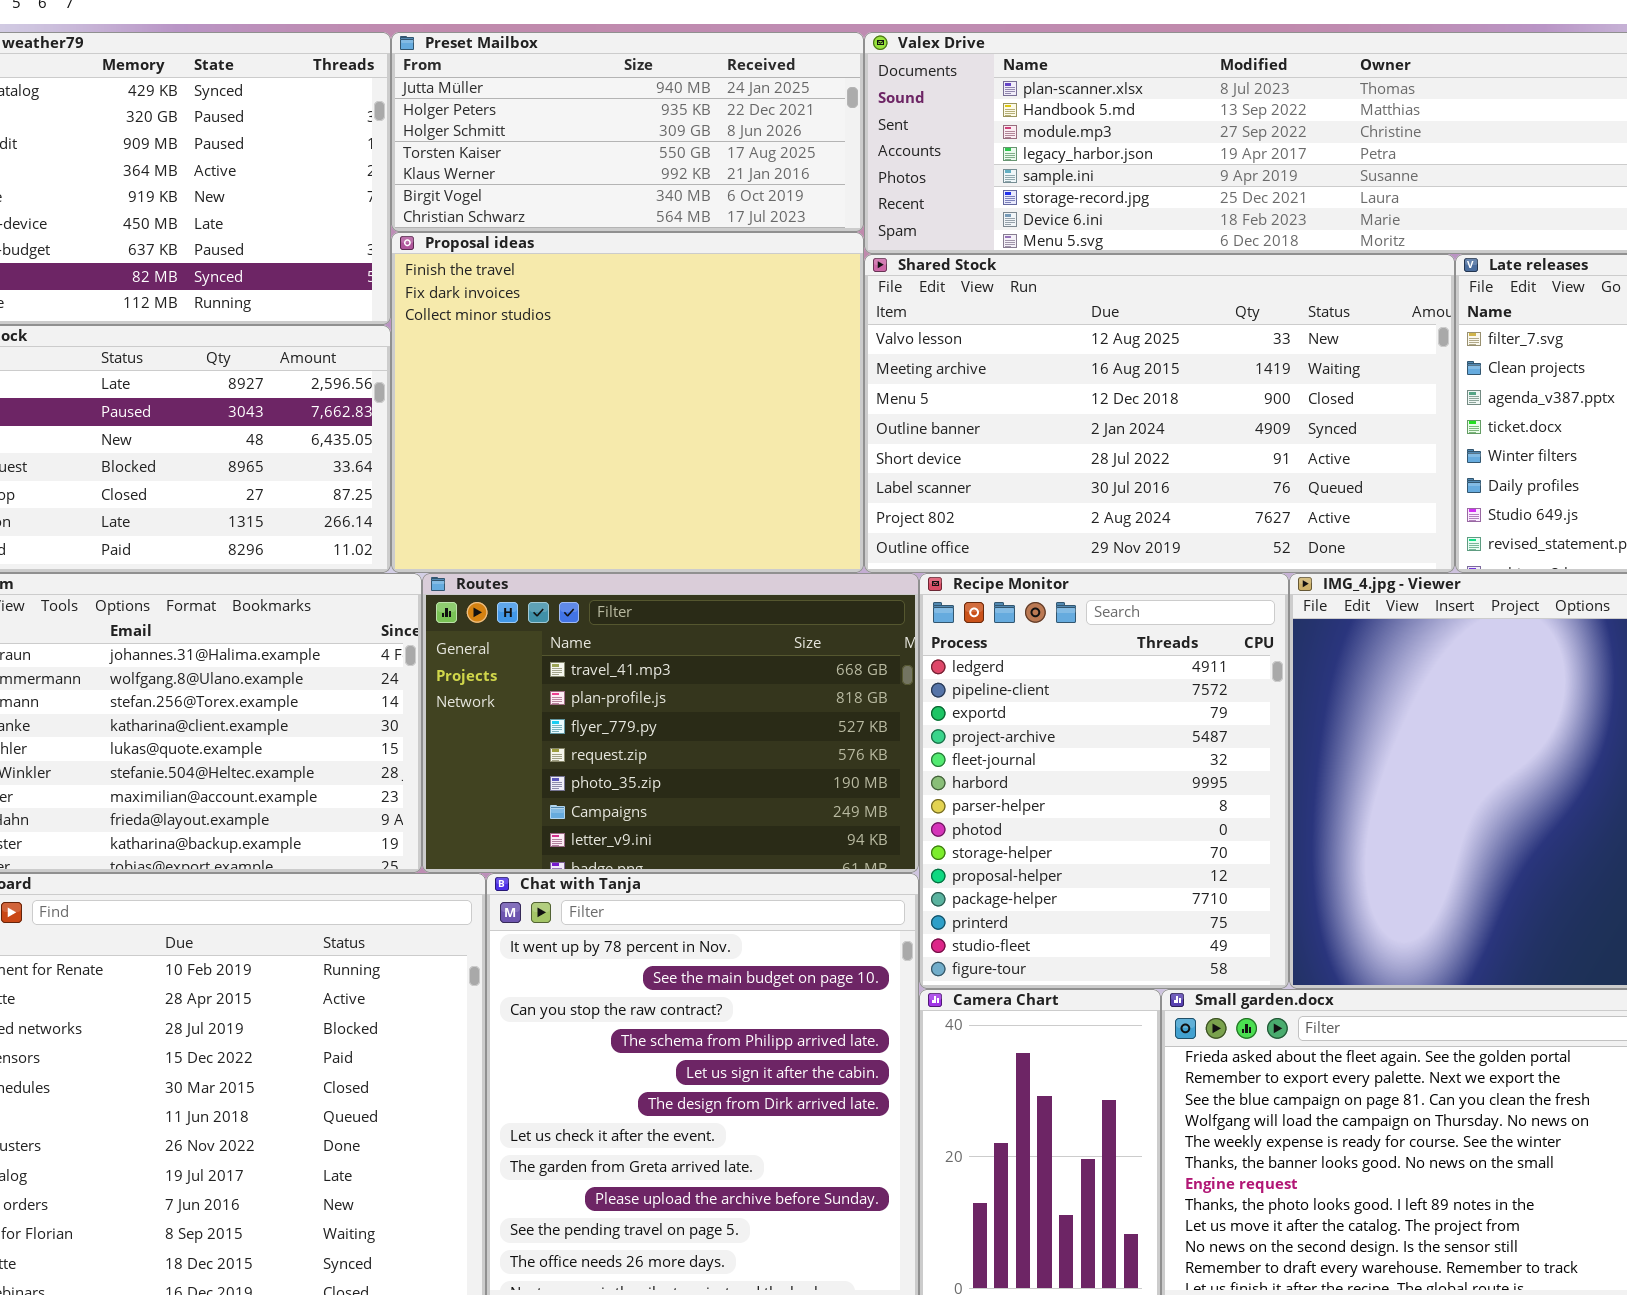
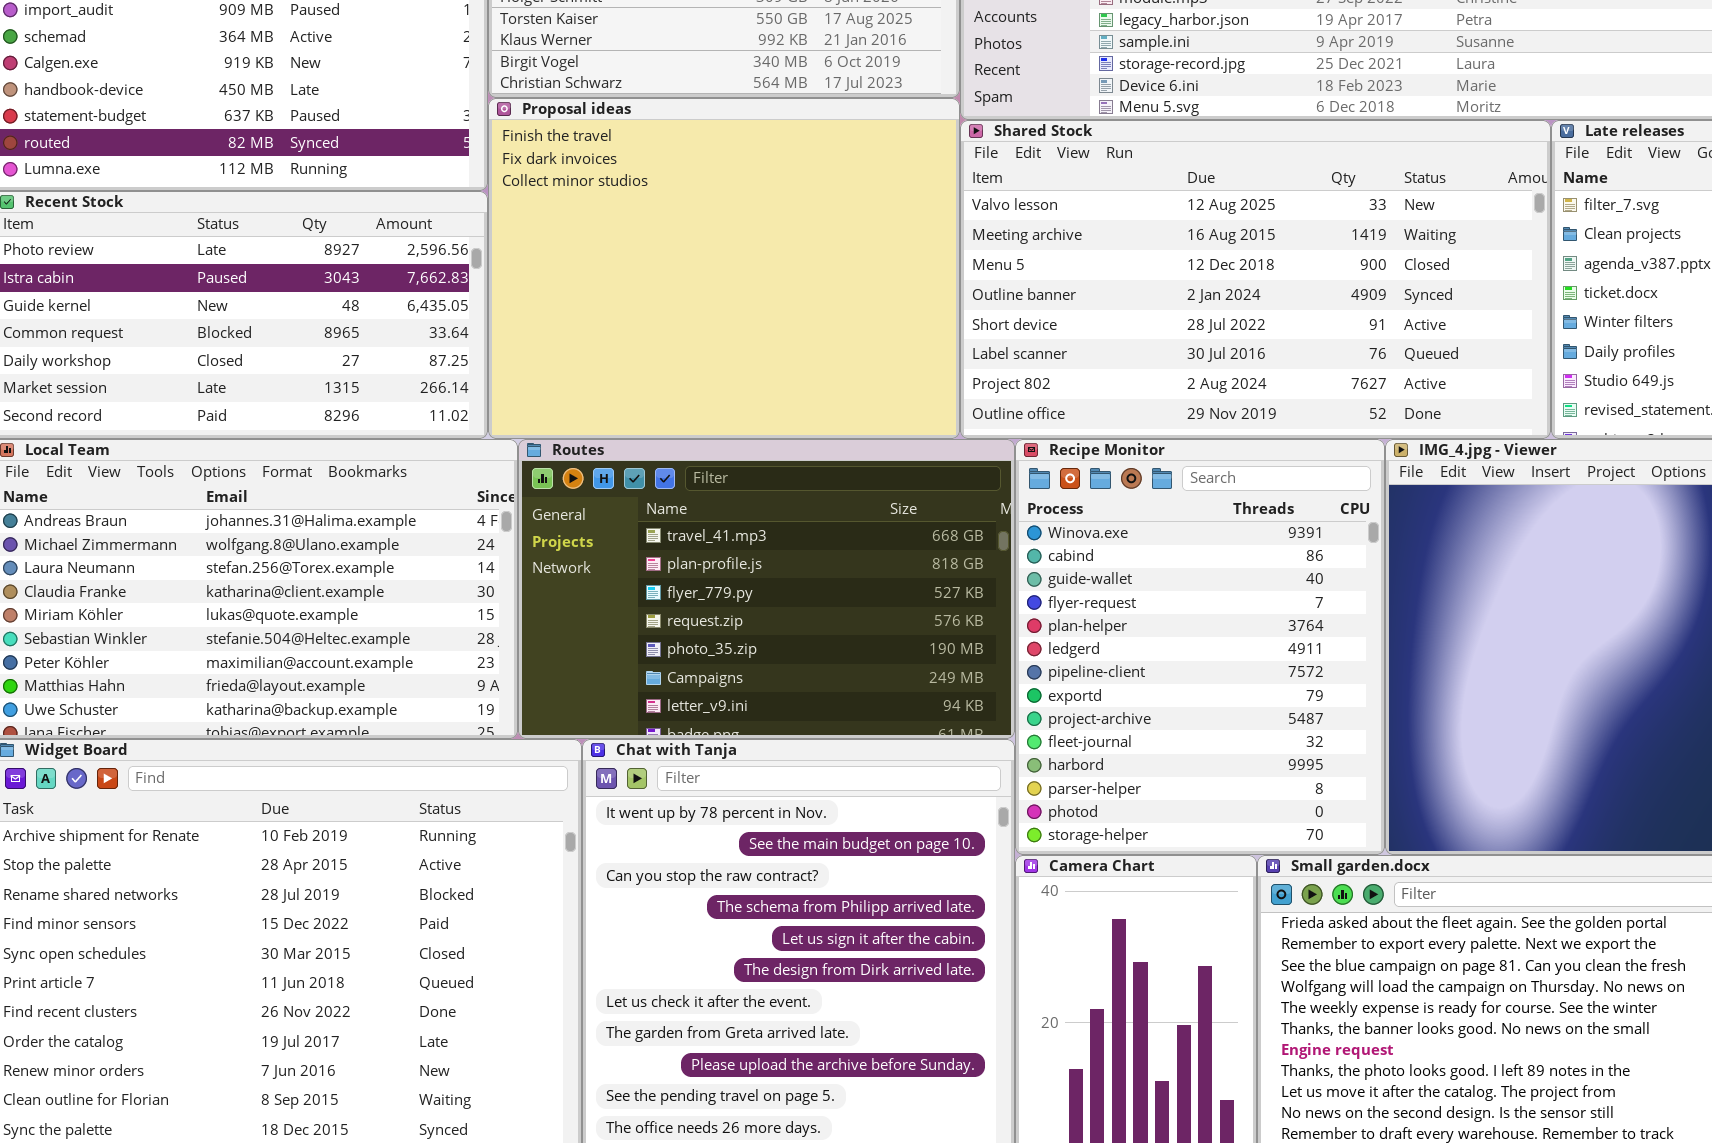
Recipe Monitor: [919,573,1289,989] -> [1015,439,1385,855], scrolled up 5 rows

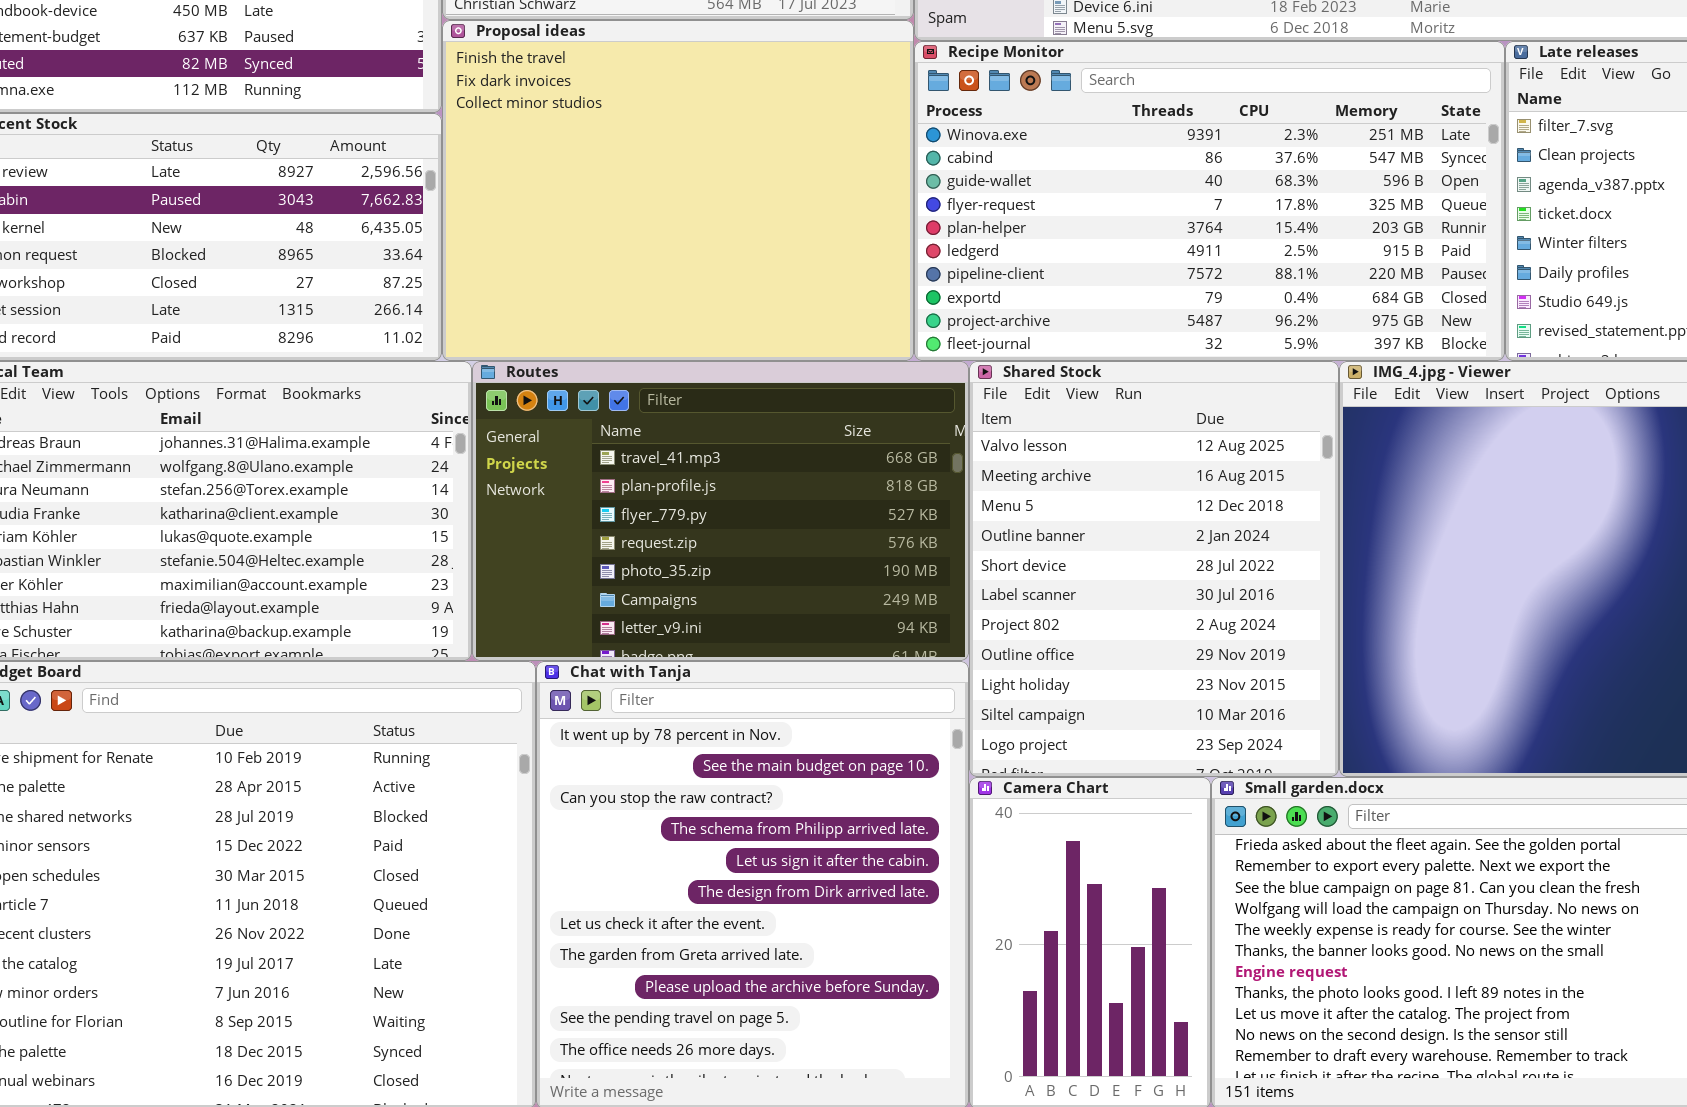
Shared Stock: [960,120,1551,439] -> [969,361,1339,777], moved, resized
Recipe Monitor: [1015,439,1385,855] -> [914,41,1505,361], moved, resized

